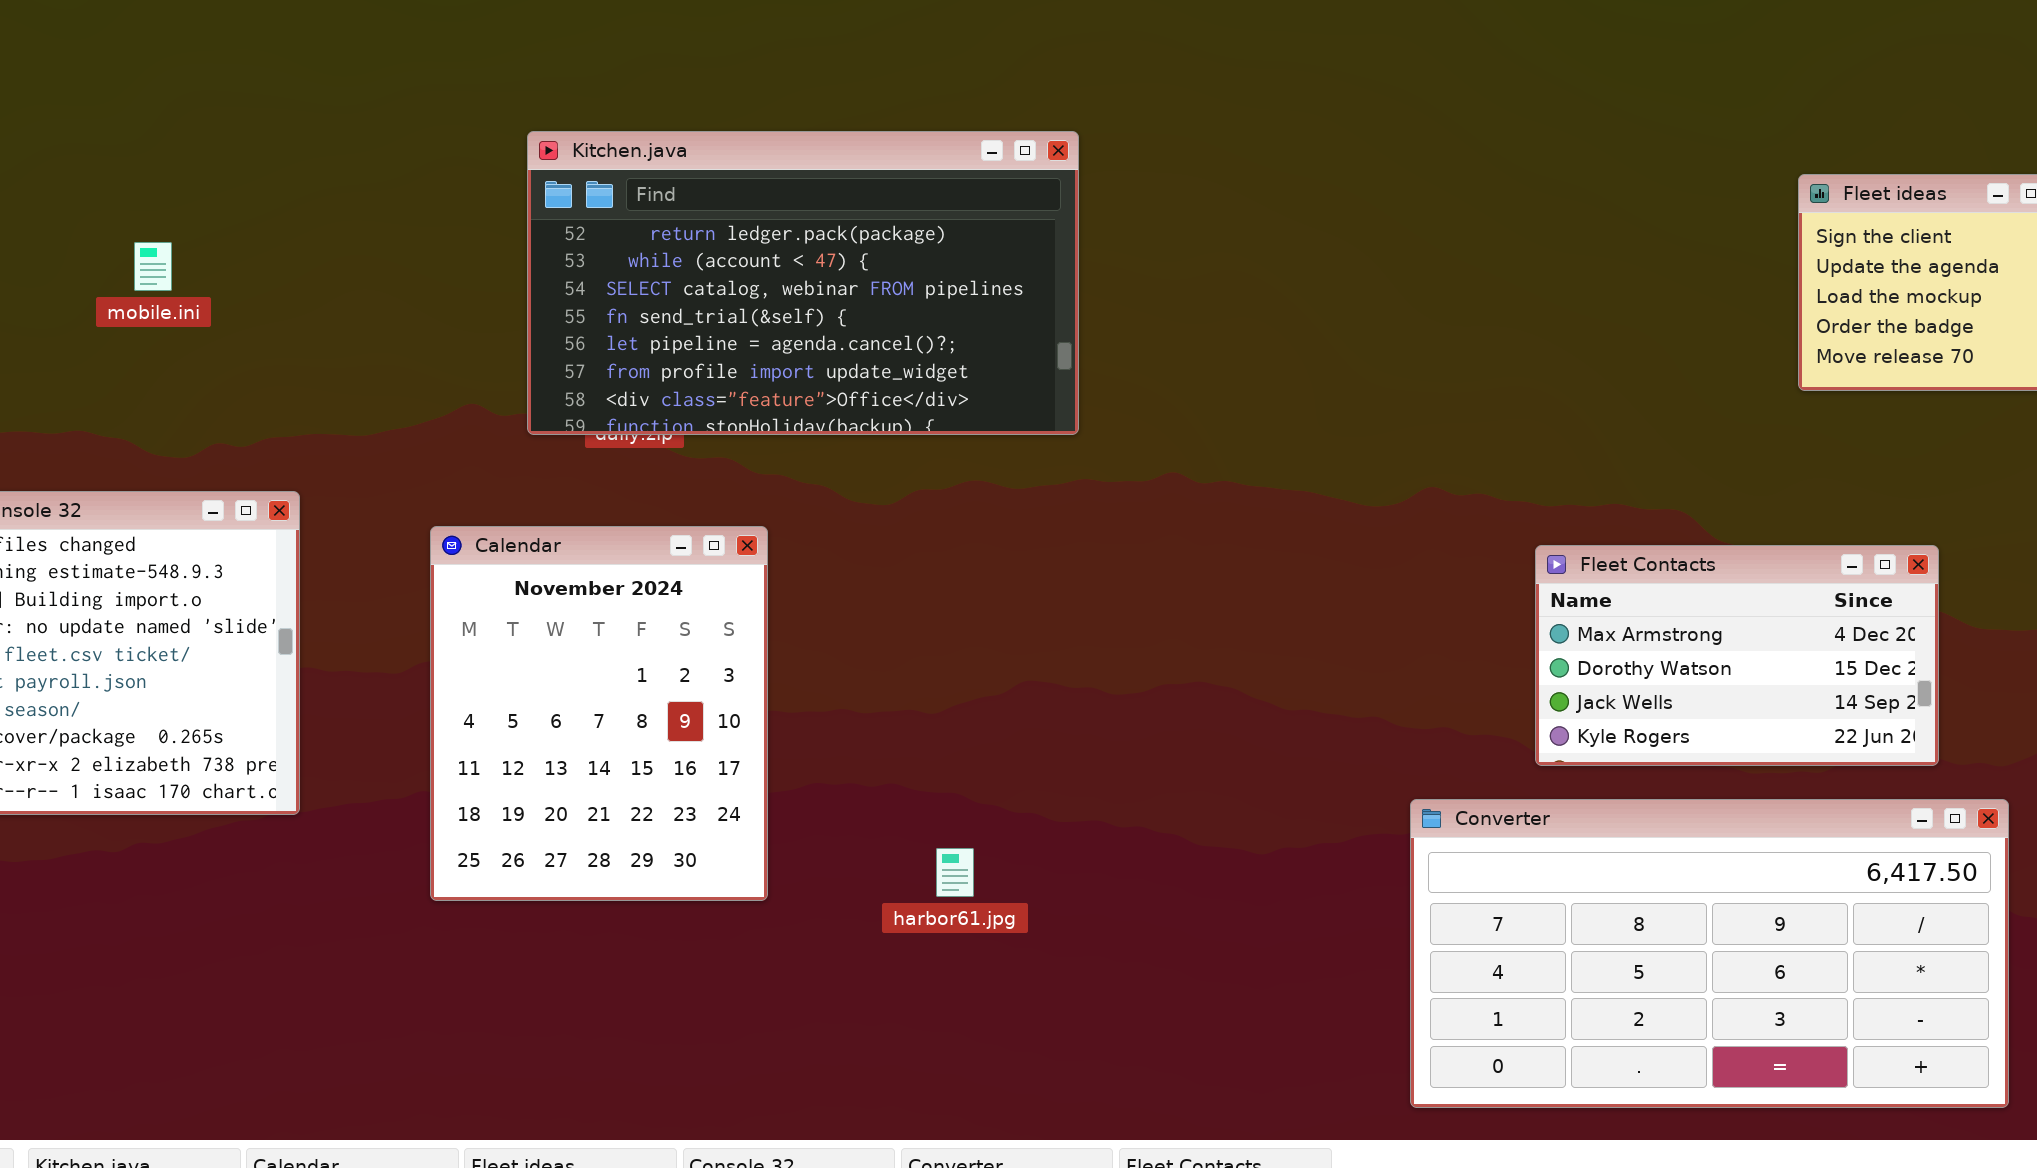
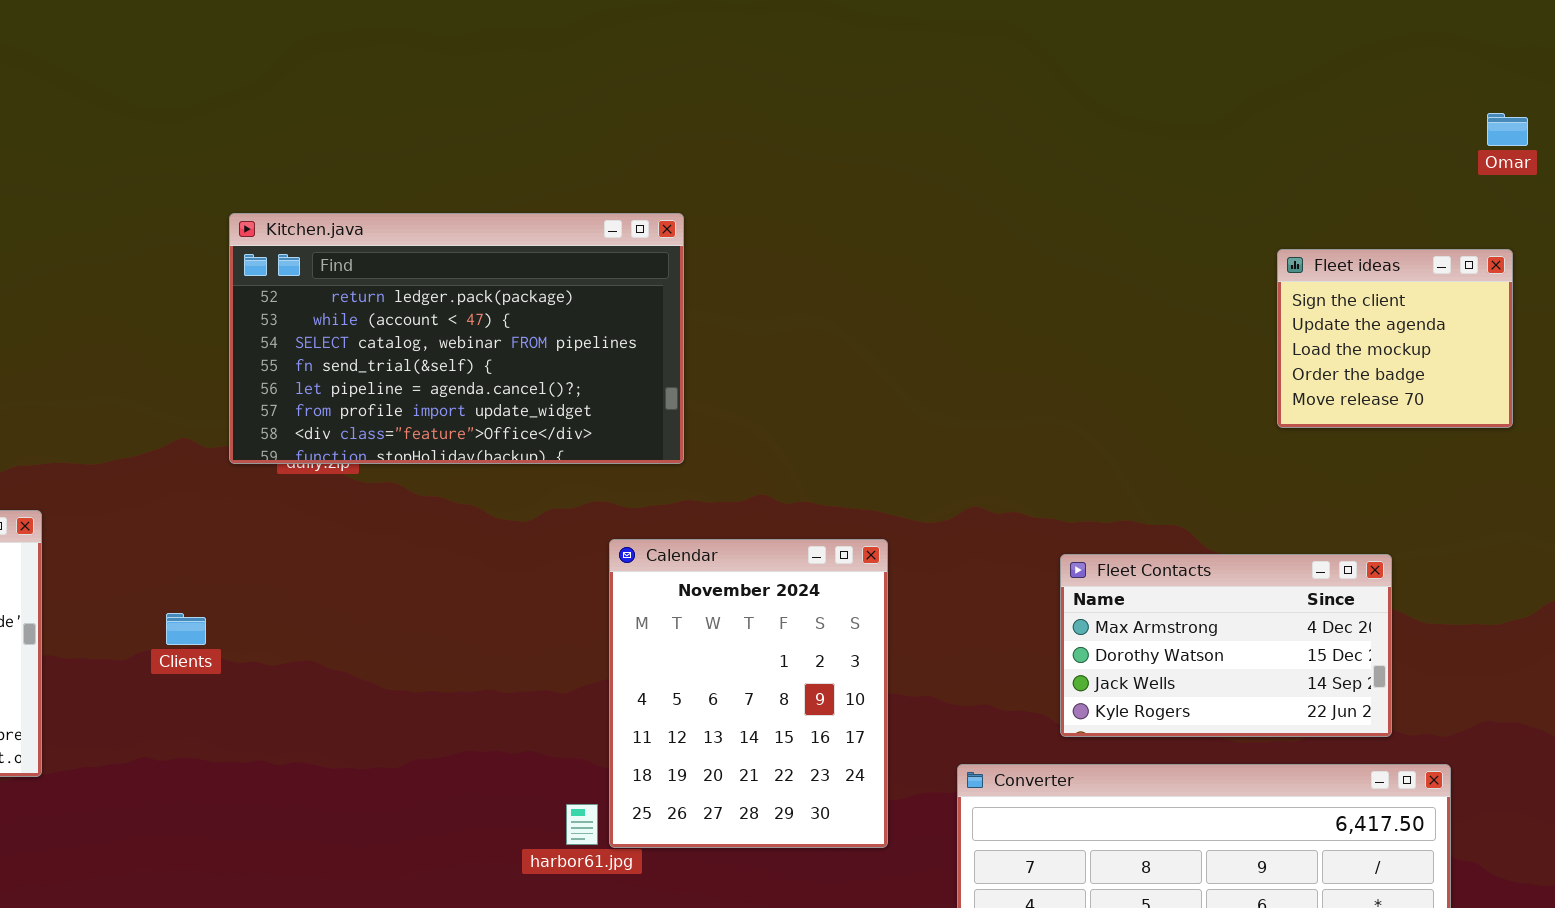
Calendar: [430,526,768,901] -> [609,539,888,848], moved

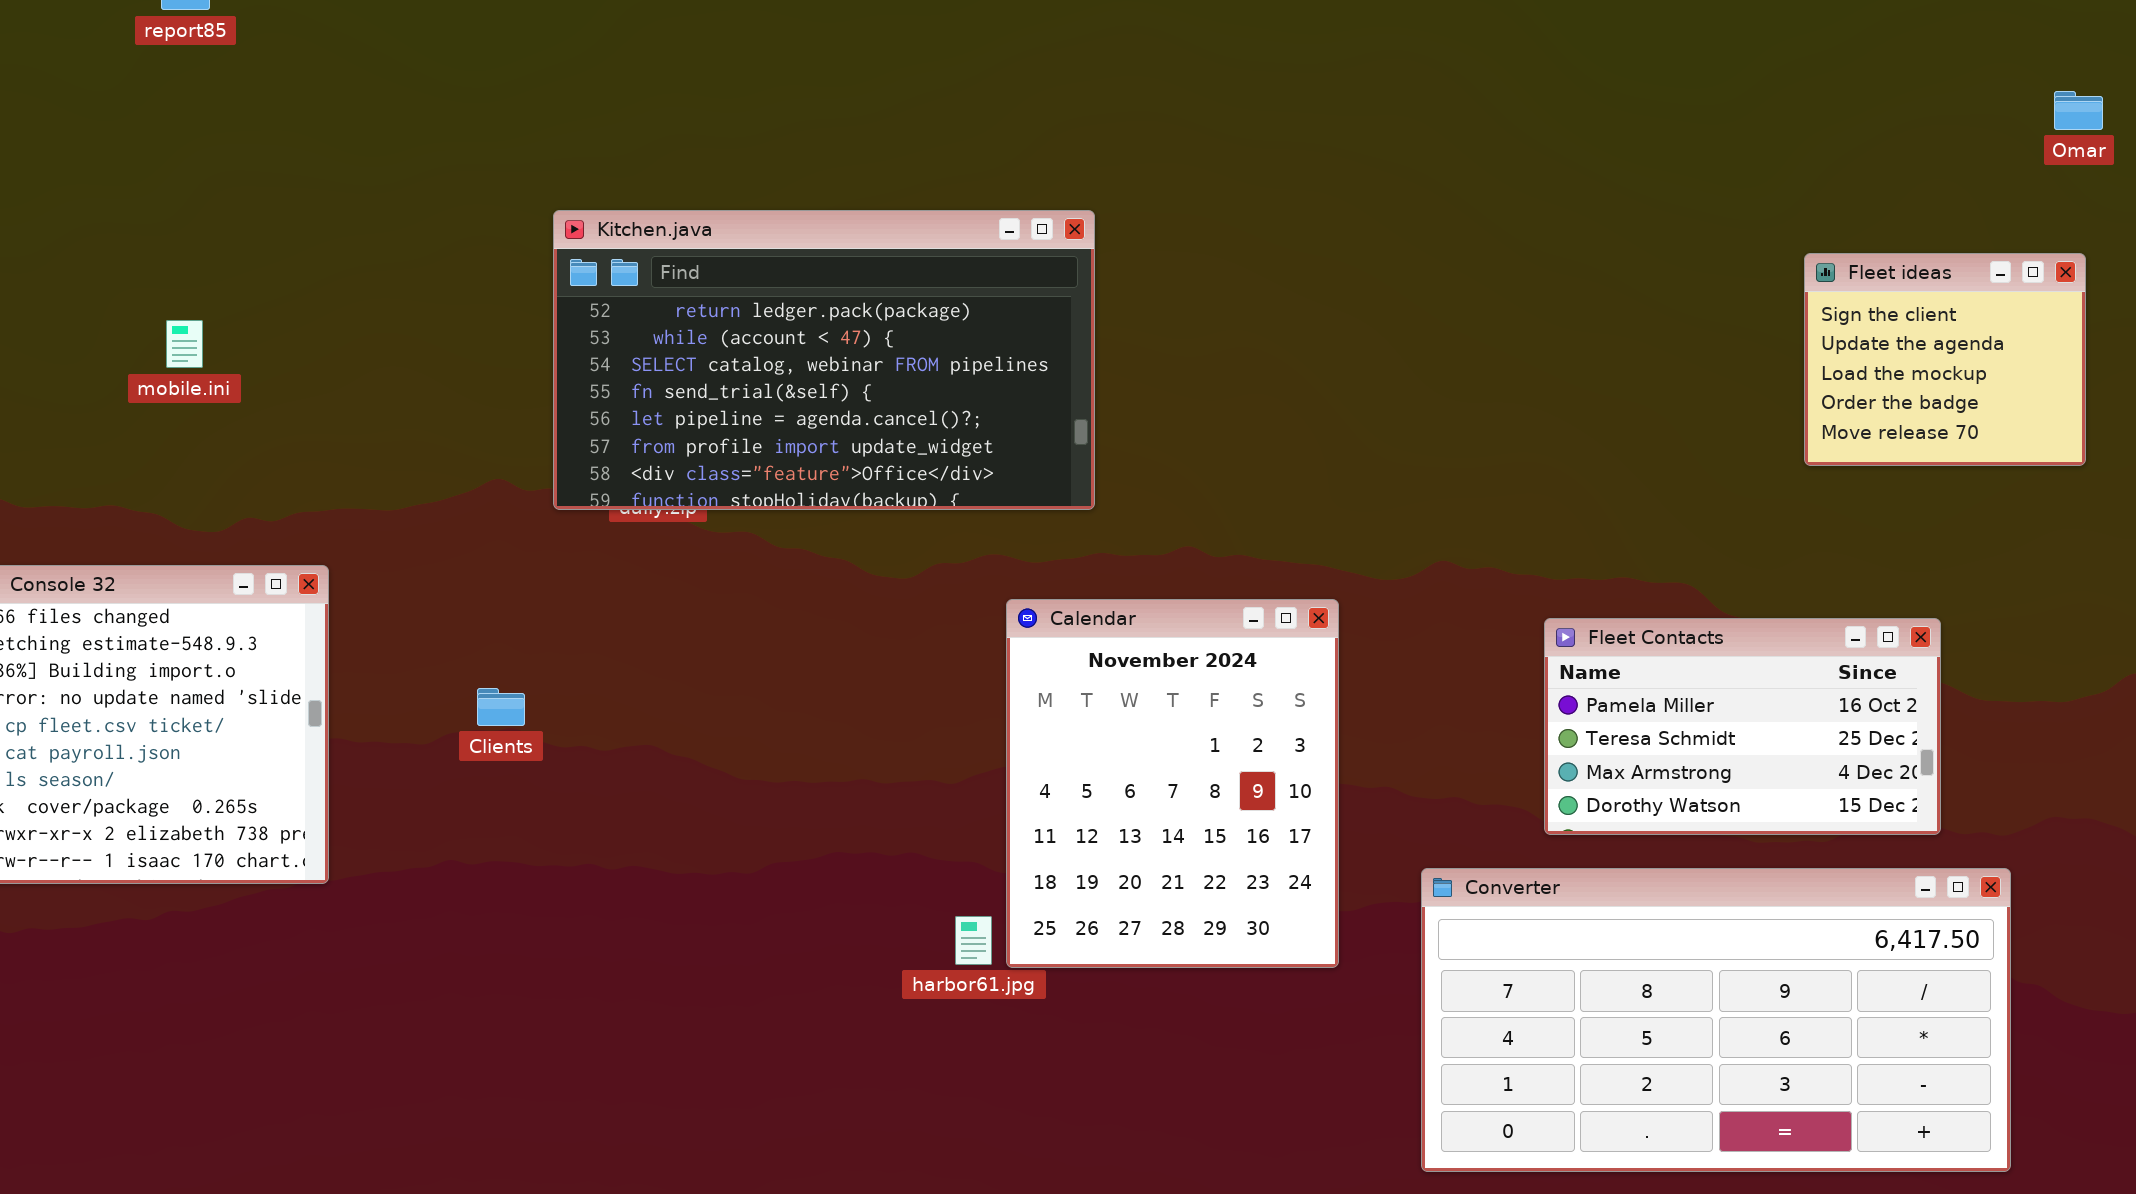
Fleet Contacts: [1060,554,1392,737] -> [1544,618,1941,835], scrolled up 2 rows

